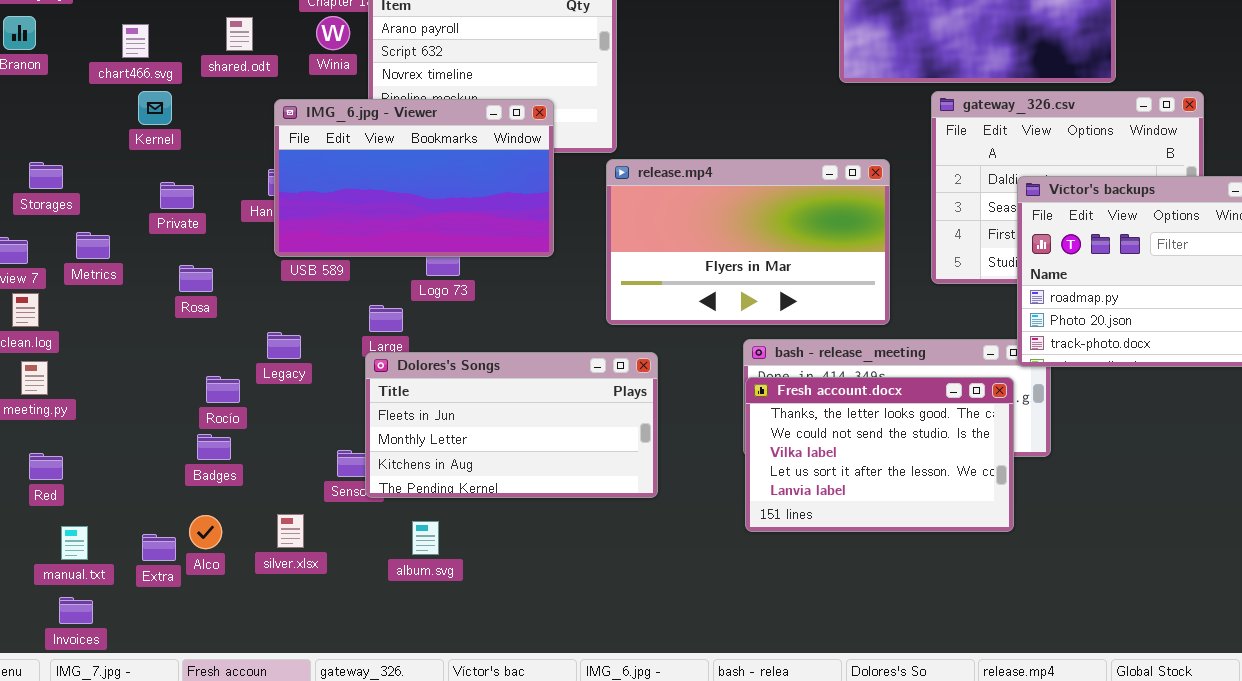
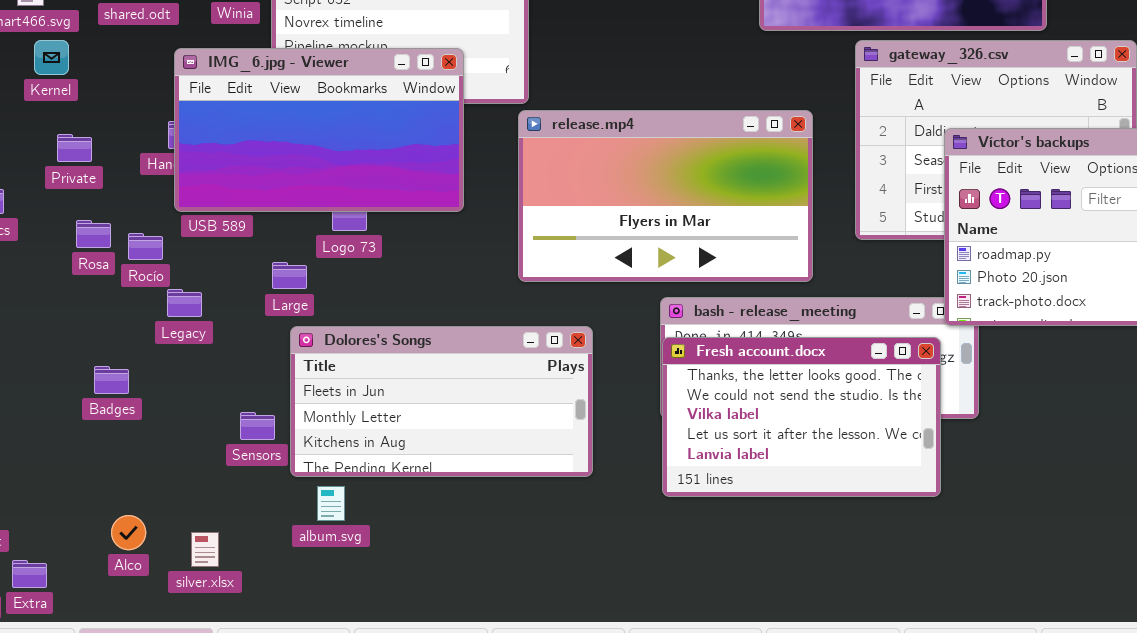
Dolores's Songs: [365,352,658,498] -> [290,326,593,477], moved
Rocío: [206,376,240,403] -> [128,233,163,260], moved
Badges: [197,434,231,460] -> [94,366,129,394], moved
silver.xlsx: [277,514,304,548] -> [191,532,219,567], moved
Alco: [189,515,222,549] -> [111,515,146,550], moved
Extra: [142,534,176,561] -> [12,560,47,588], moved

